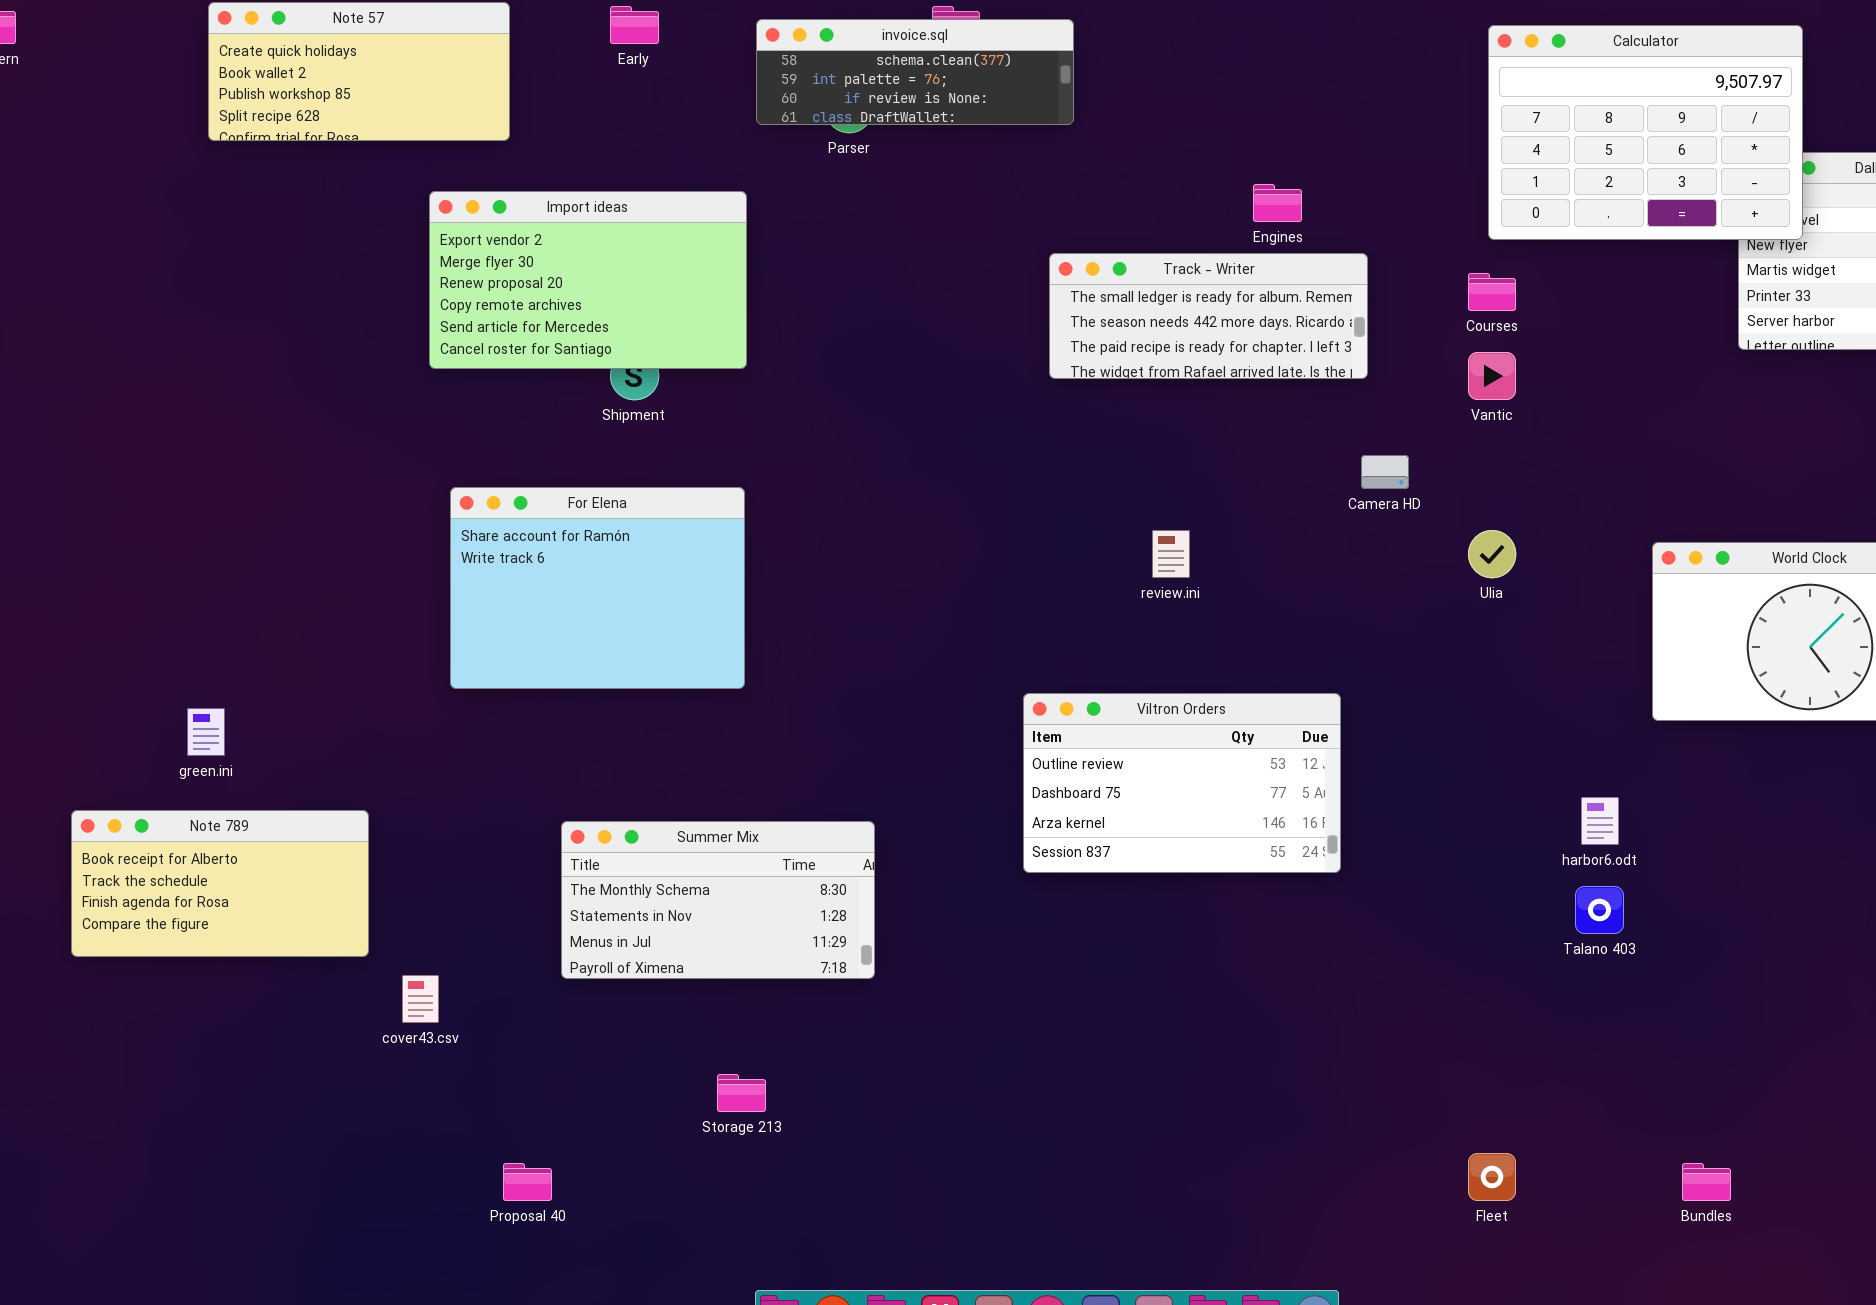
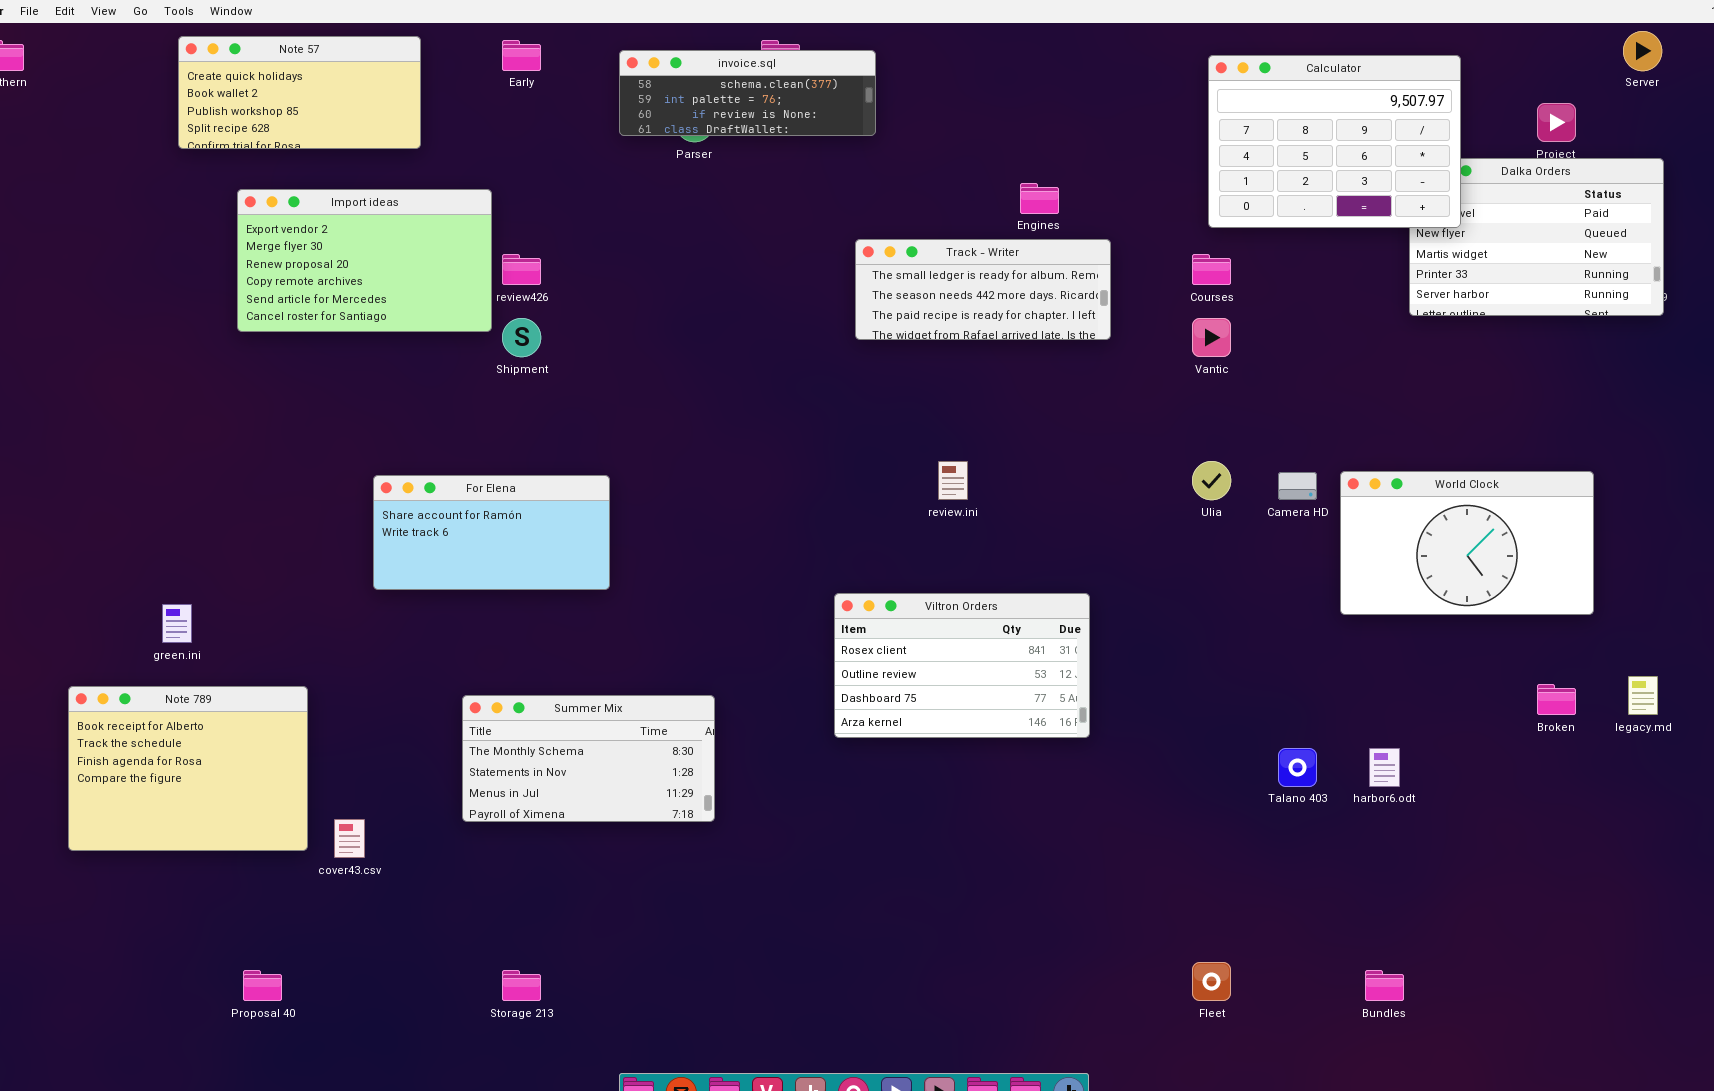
Import ideas: [429,191,747,369] -> [237,189,492,332], moved
Camera HD: [1361,455,1409,489] -> [1278,472,1317,500], moved
For Elena: [450,487,745,689] -> [373,475,610,590], resized
Viltron Orders: [1023,693,1341,873] -> [834,593,1090,738], scrolled up 1 row
harbor6.odt: [1581,797,1619,845] -> [1369,748,1400,787], moved
Note 789: [71,810,369,957] -> [68,686,308,851], resized
Storage 213: [717,1074,766,1112] -> [502,970,541,1001], moved
Proposal 40: [503,1163,552,1201] -> [243,970,282,1001], moved

